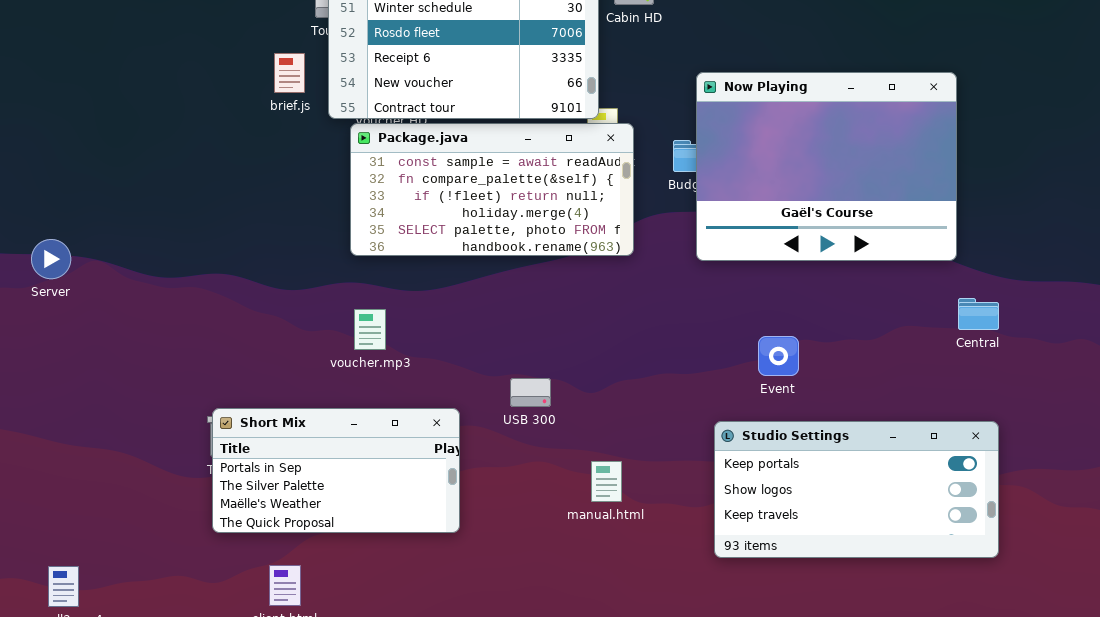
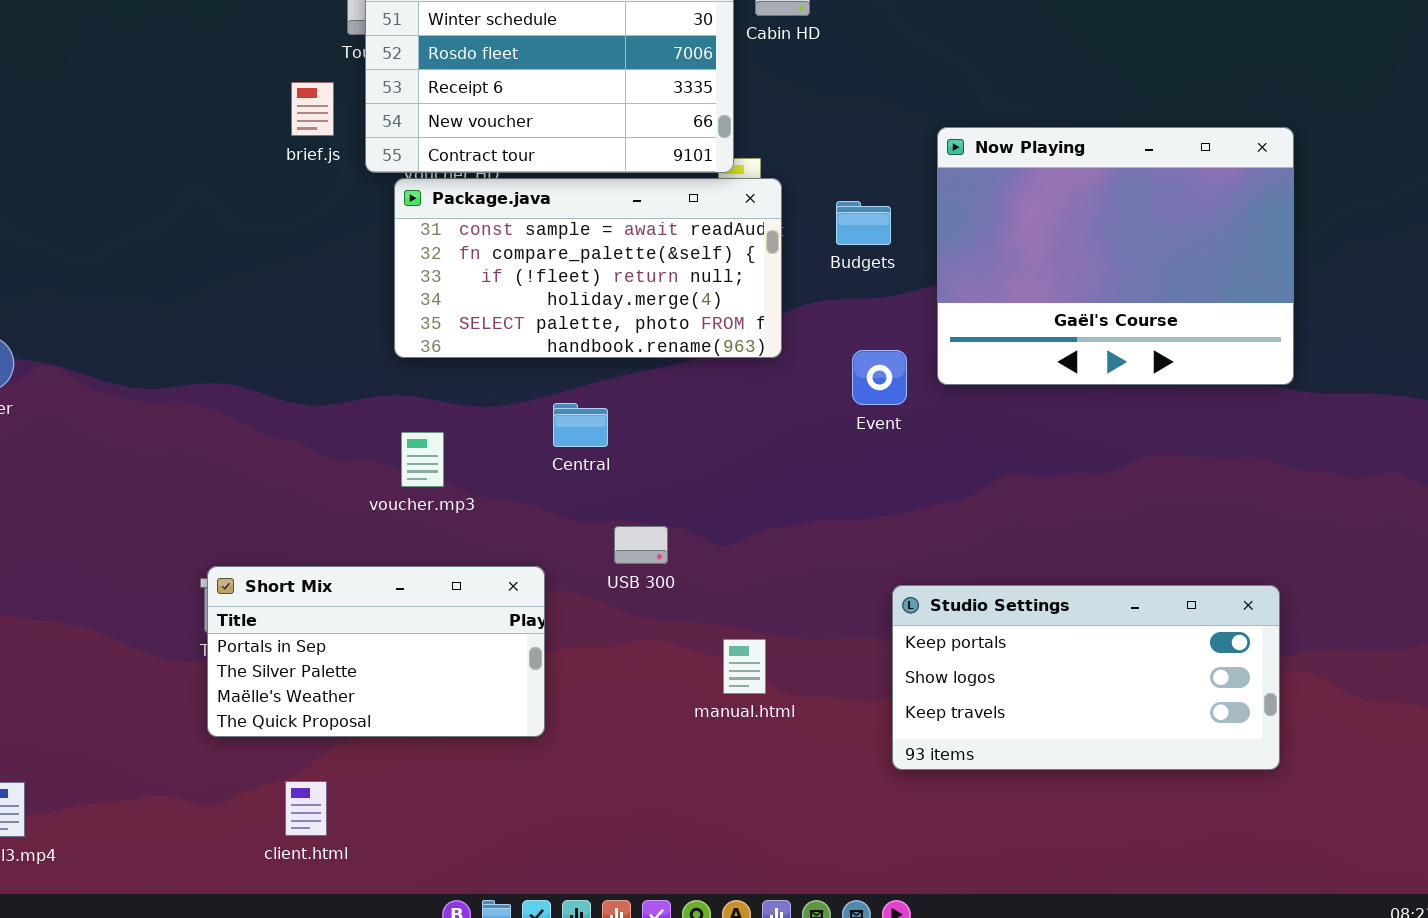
Now Playing: [696,72,957,261] -> [937,127,1294,385], moved
Central: [958,298,999,330] -> [553,403,608,447], moved
Event: [758,336,799,376] -> [852,350,907,405], moved

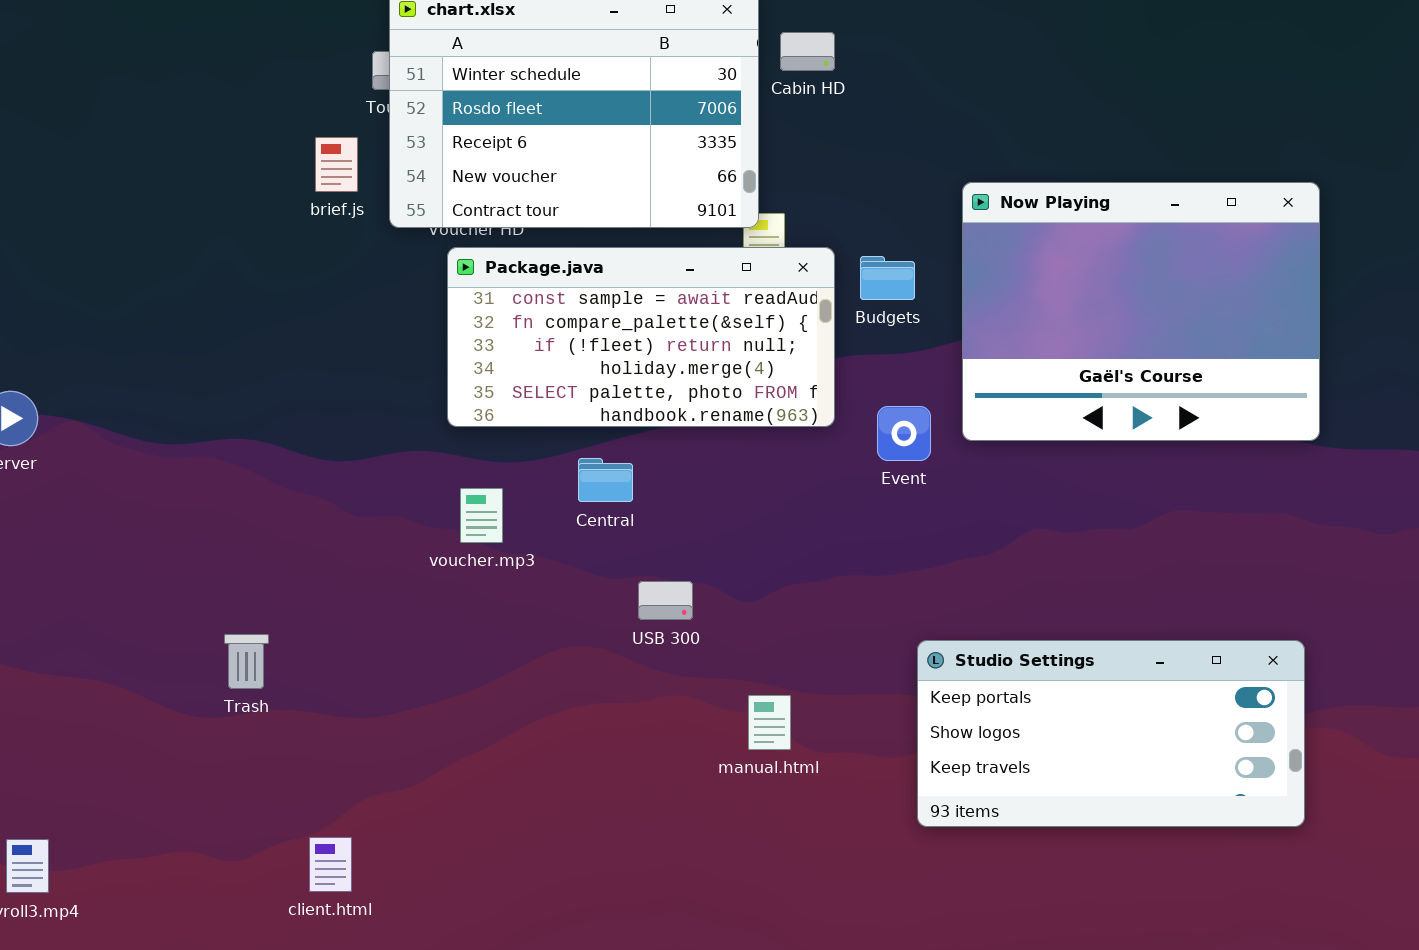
Package.java: [394,178,782,358] -> [447,247,835,427], moved
voucher.mp3: [401,432,444,487] -> [460,488,503,543], moved
Short Mix: [207,566,545,737] -> none, closed

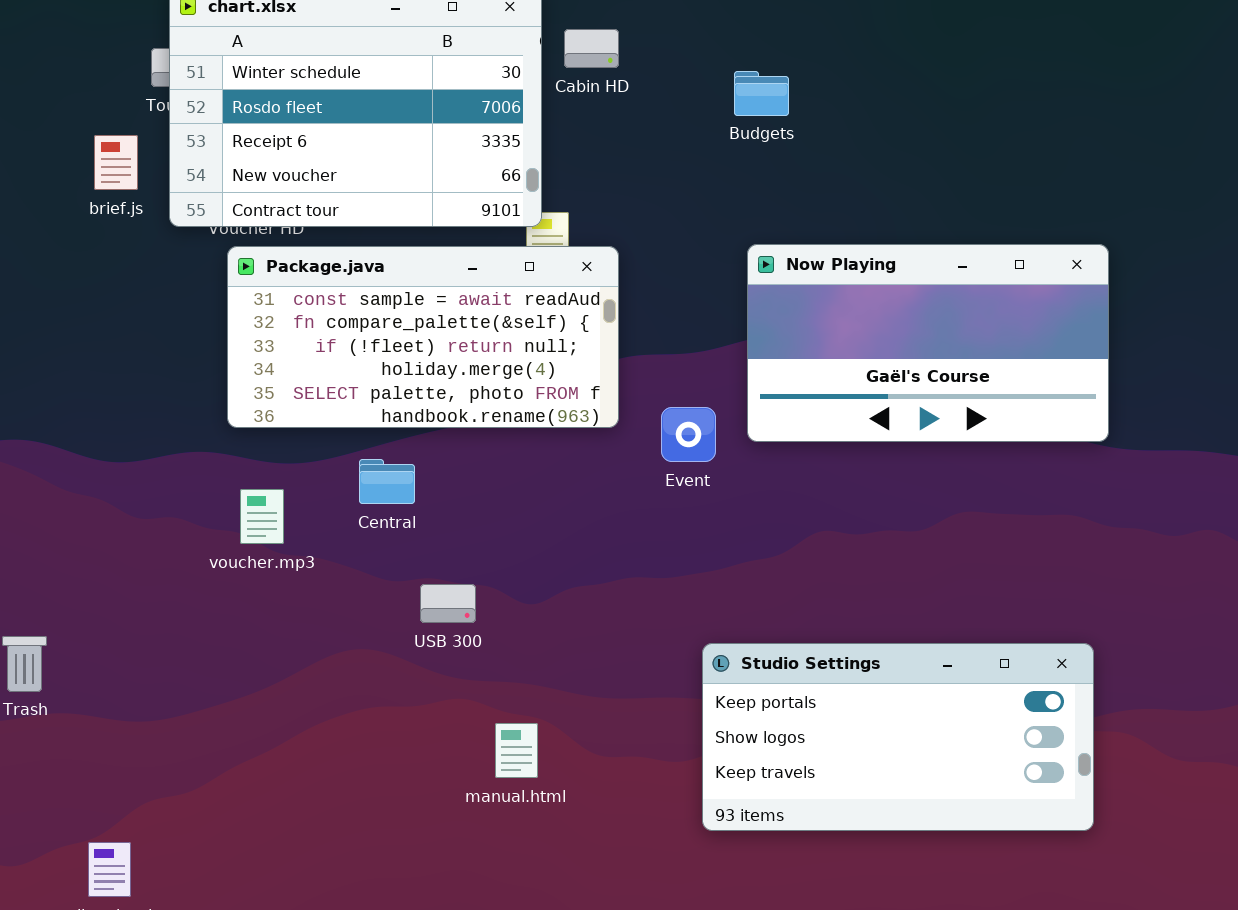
Now Playing: [962,182,1320,441] -> [747,244,1109,442], resized
Budgets: [860,256,915,300] -> [734,71,789,116], moved
manual.html: [748,695,791,750] -> [495,723,538,778], moved

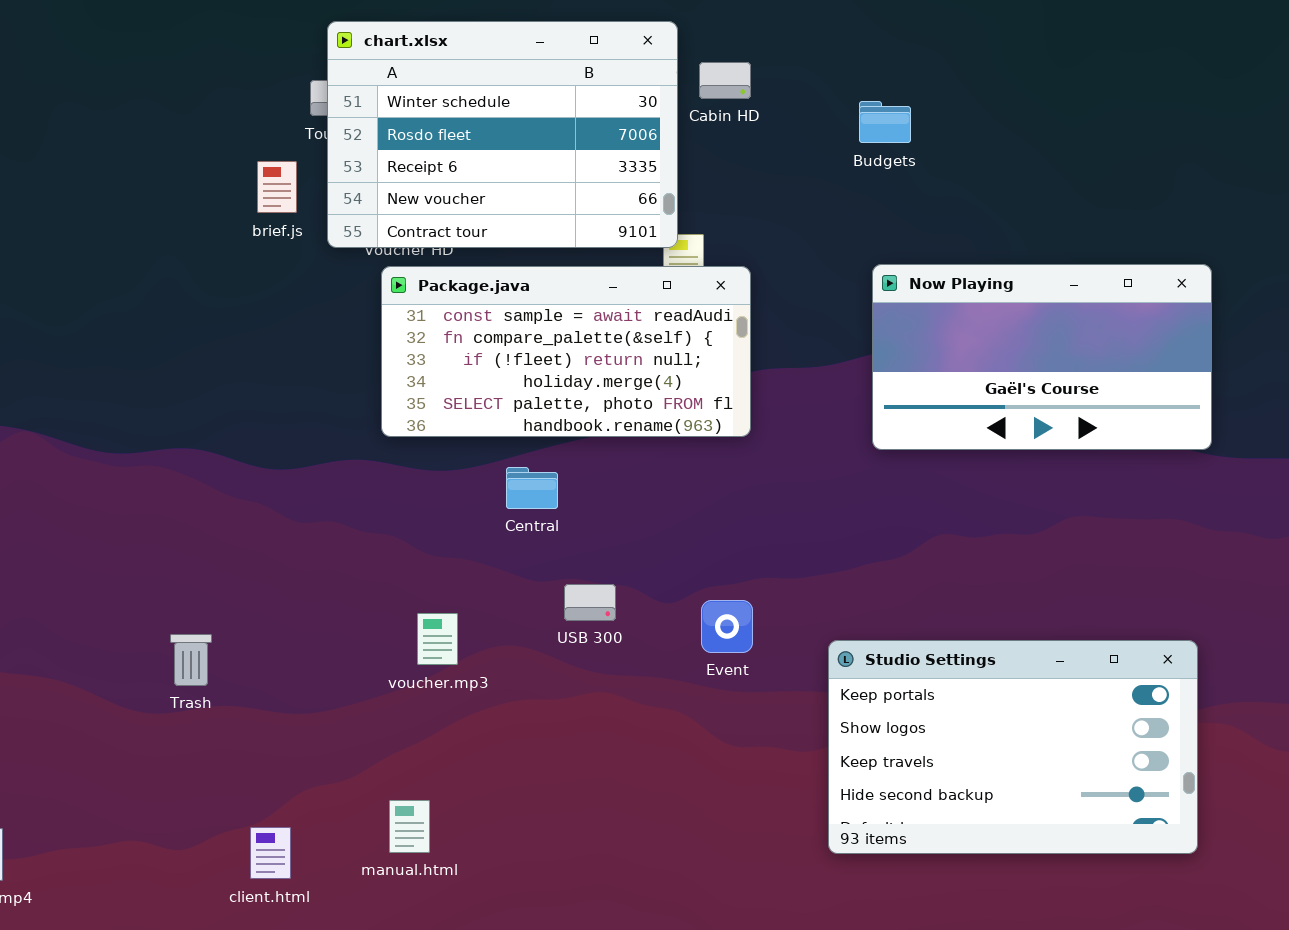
Event: [661,407,716,462] -> [701,600,753,653], moved
voucher.mp3: [240,489,284,544] -> [417,613,458,665], moved
Studio Settings: [702,643,1094,831] -> [828,640,1198,854], resized
manual.html: [495,723,538,778] -> [389,800,430,853], moved

